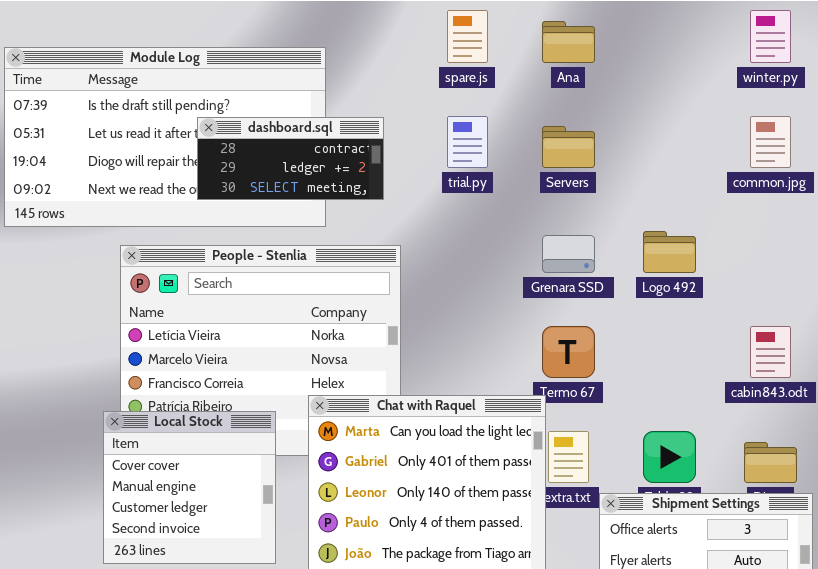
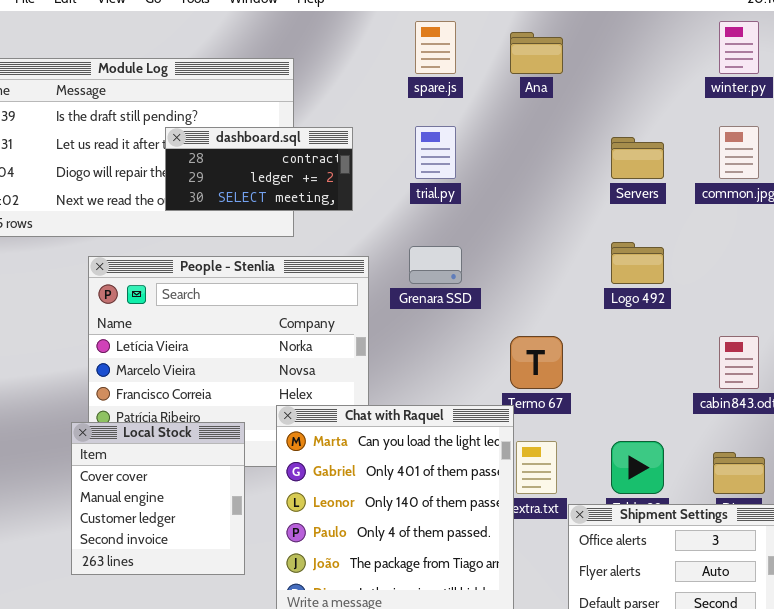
Servers: [542,126,595,168] -> [611,137,664,179], moved
Grenara SSD: [542,235,595,273] -> [409,246,462,284], moved

